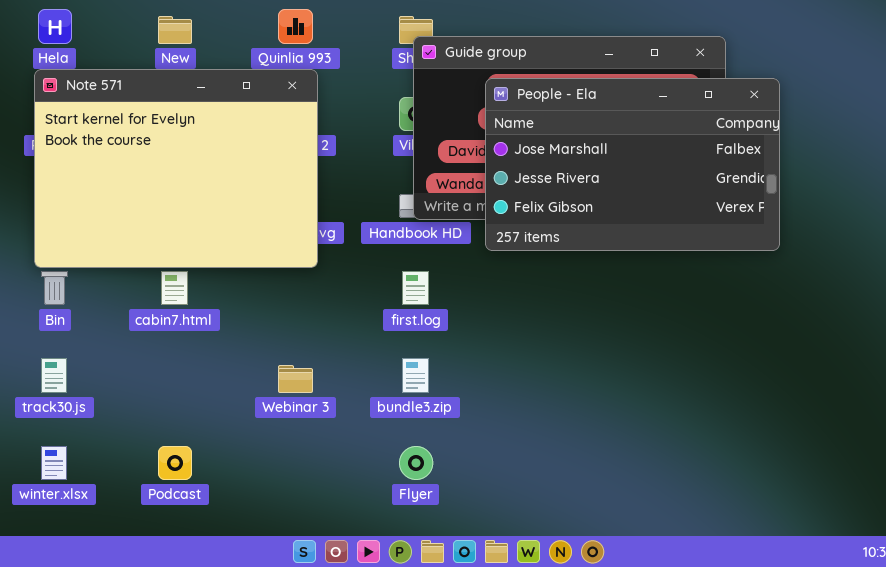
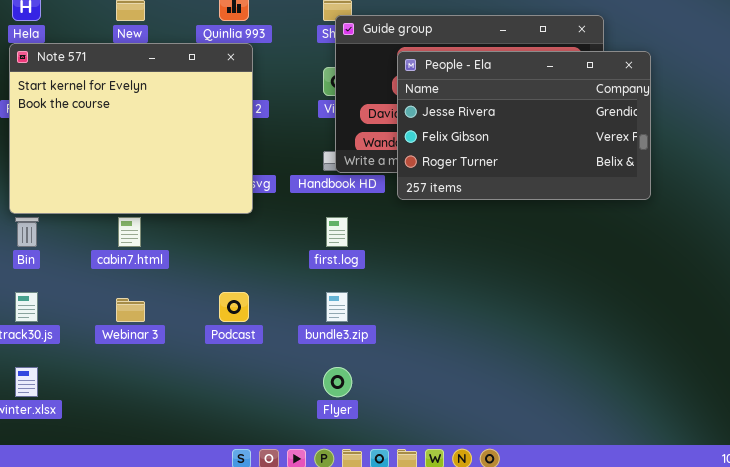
People - Ela: [485,78,780,251] -> [397,51,651,200], scrolled down 1 row
Webinar 3: [278,365,313,393] -> [116,298,145,322], moved
Podcast: [158,446,192,480] -> [219,292,249,322], moved

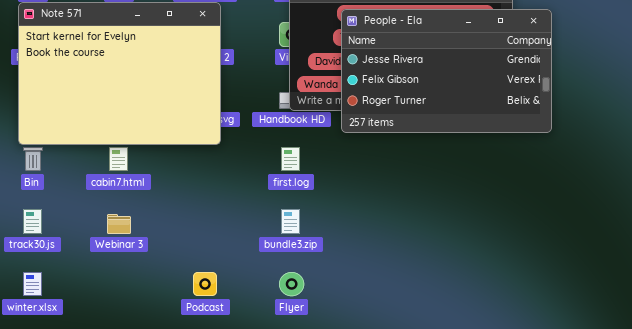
Podcast: [219,292,249,322] -> [193,272,217,296], moved

